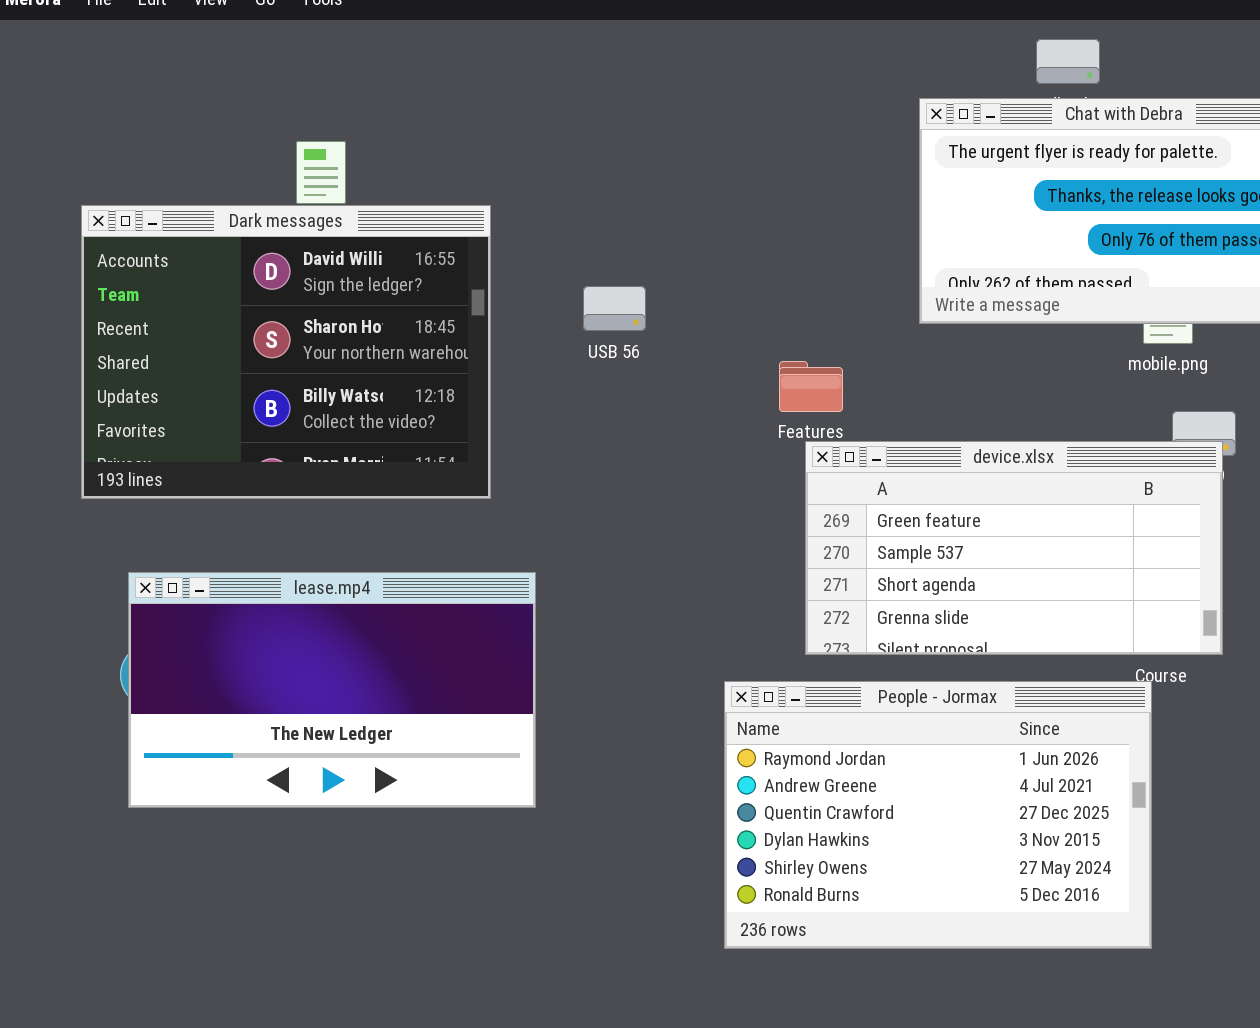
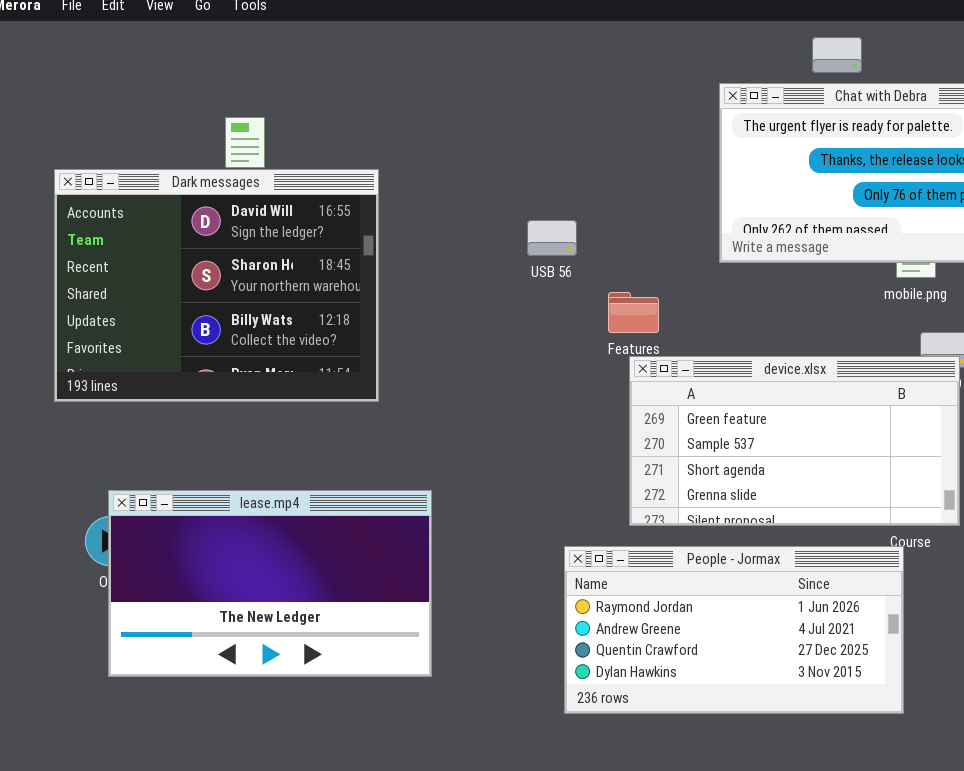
USB 56: [583,286,646,331] -> [527,220,577,256], moved
lease.mp4: [128,572,536,808] -> [108,490,432,677], moved
People - Jormax: [724,681,1152,949] -> [564,546,904,714], resized

